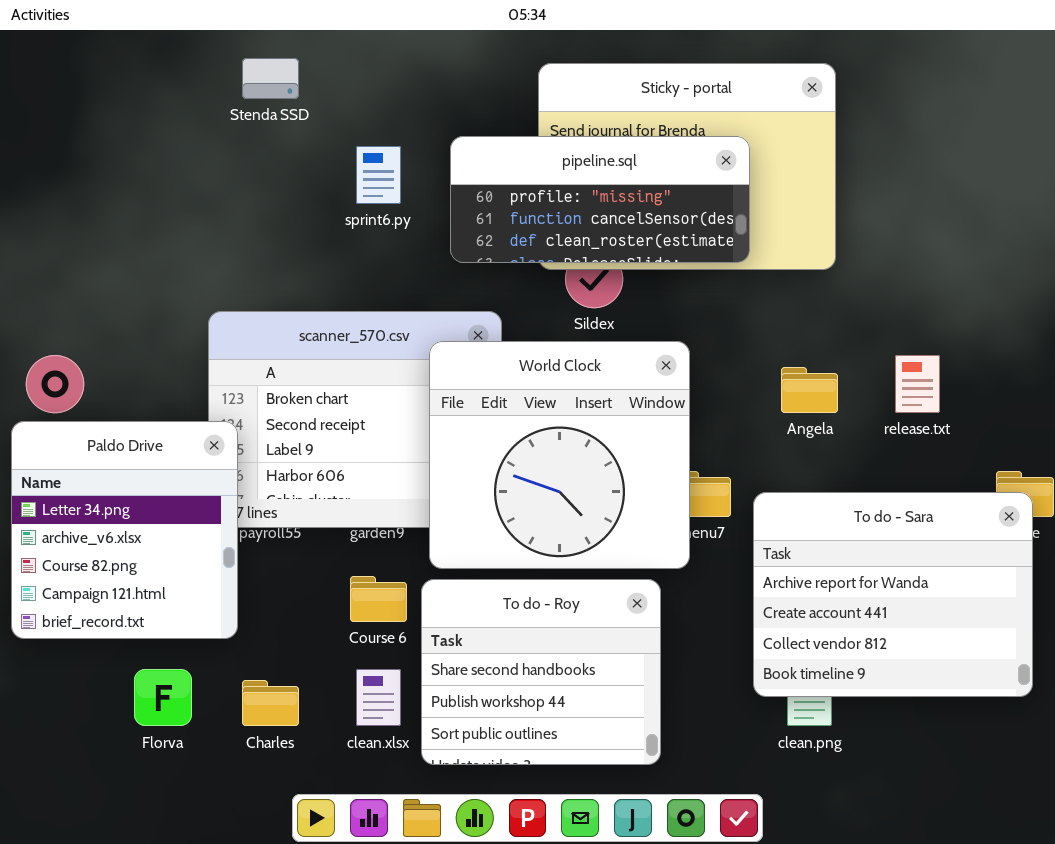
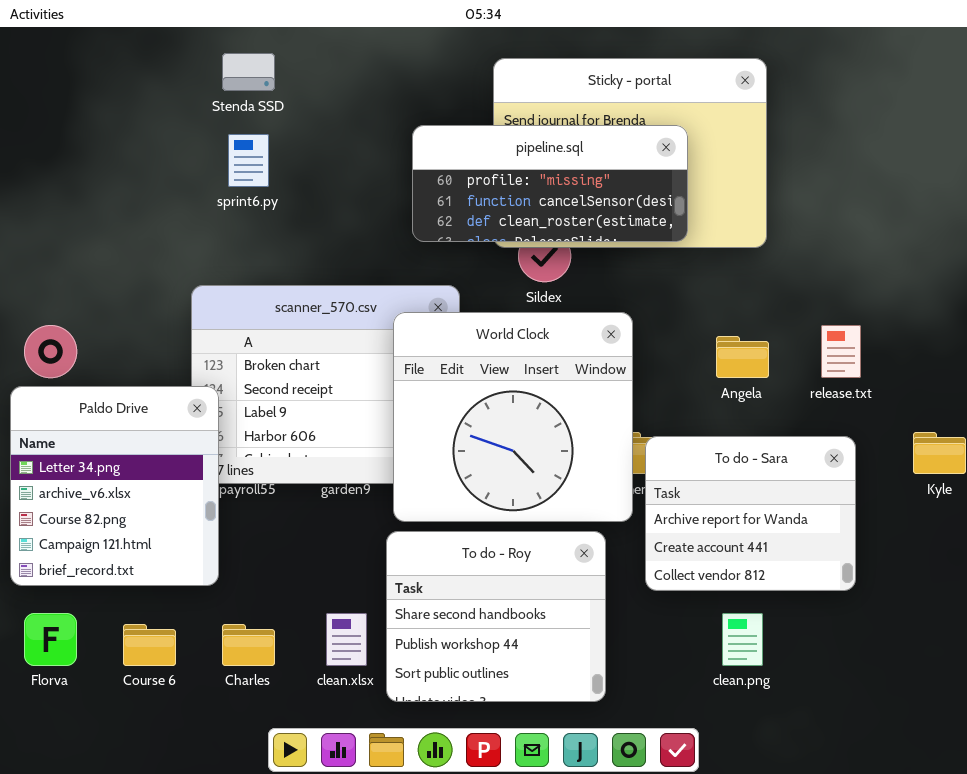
sprint6.py: [356,146,401,204] -> [228,134,269,187], moved
To do - Sara: [753,492,1033,697] -> [645,436,856,591], moved, resized
Course 6: [350,576,407,622] -> [123,624,176,666], moved
Florva: [134,669,192,726] -> [24,613,77,666], moved

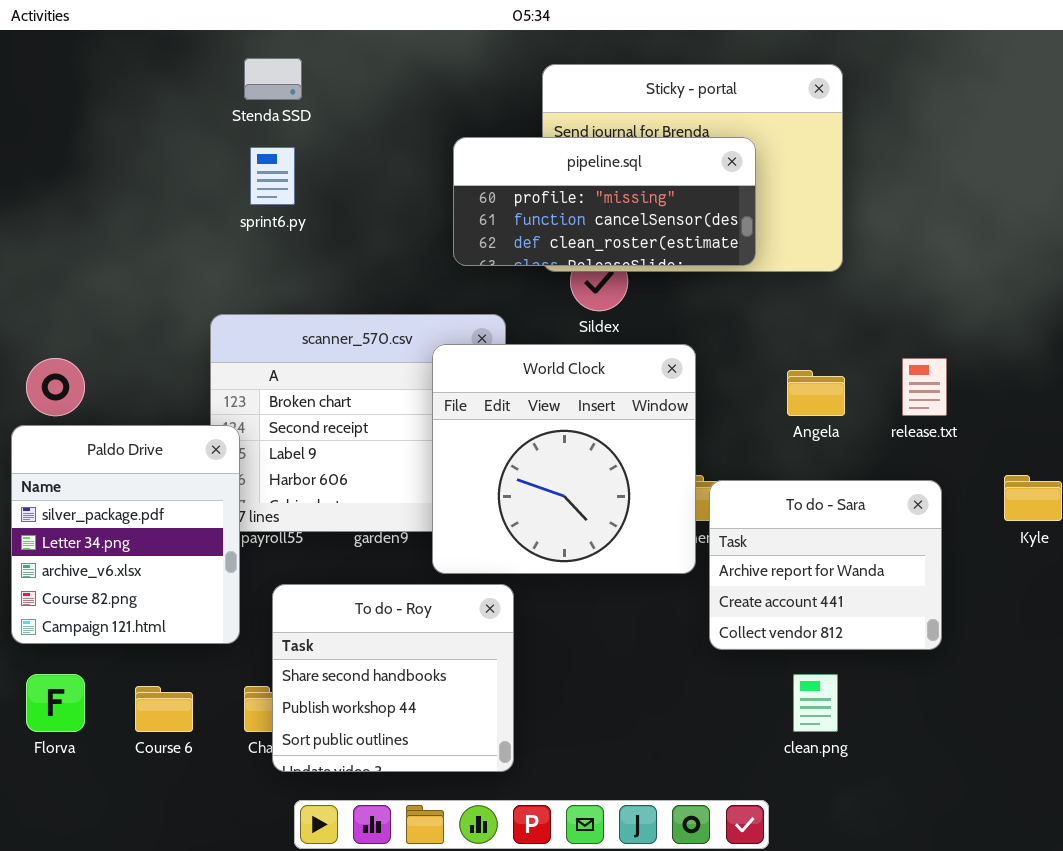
Paldo Drive: [10,386,219,586] -> [11,425,240,644], scrolled up 1 row
To do - Roy: [386,531,606,702] -> [272,584,514,772], moved

